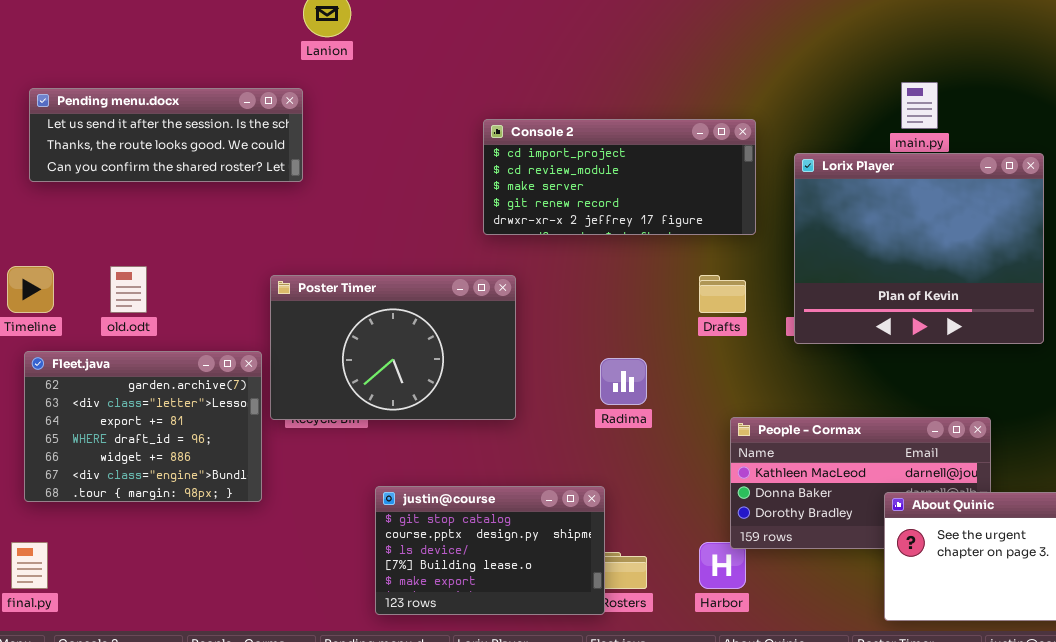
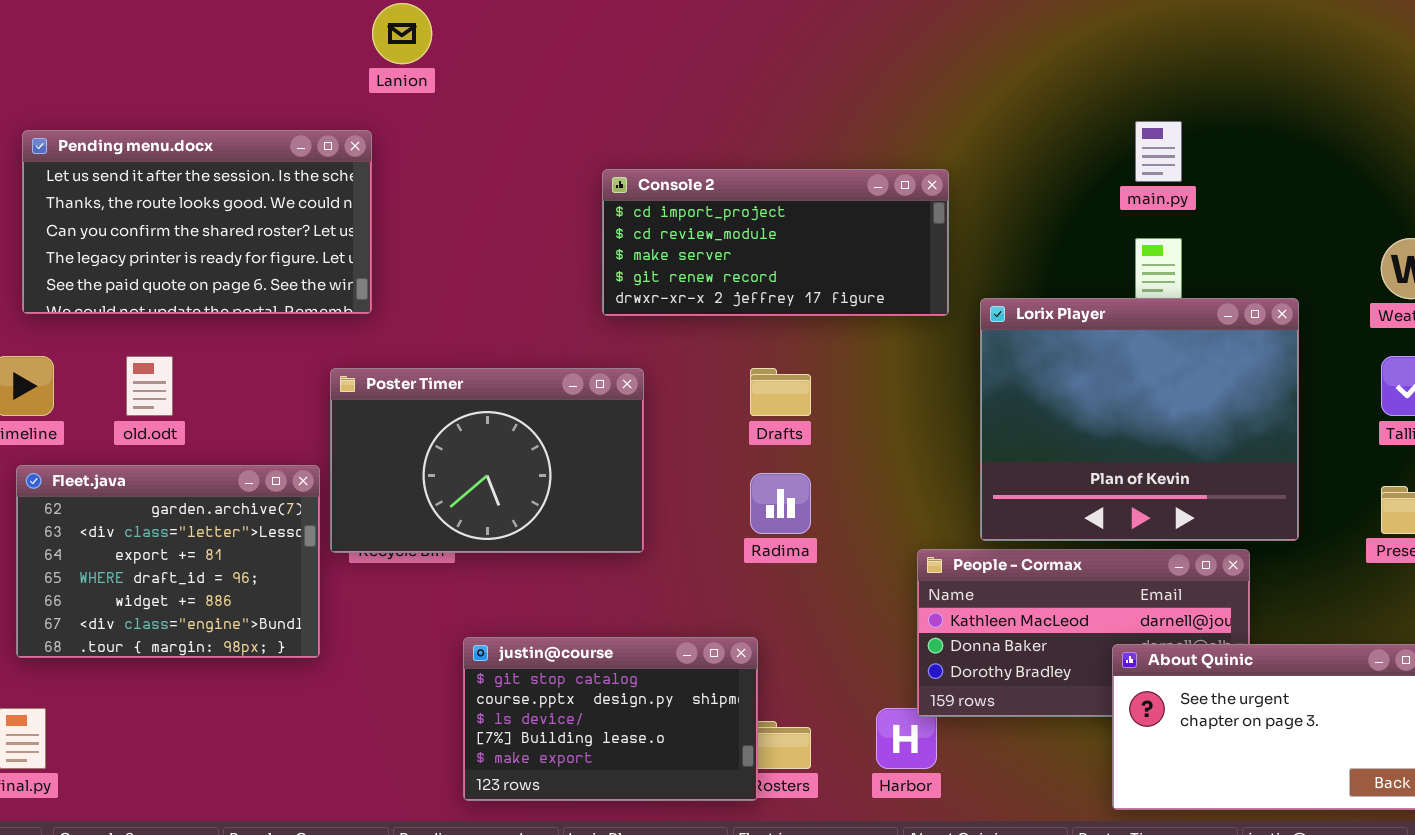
Pending menu.docx: [29,88,303,182] -> [22,130,372,314], resized
Lorix Player: [794,153,1044,344] -> [980,298,1299,541], moved
Drafts: [699,275,746,313] -> [750,368,811,416], moved

